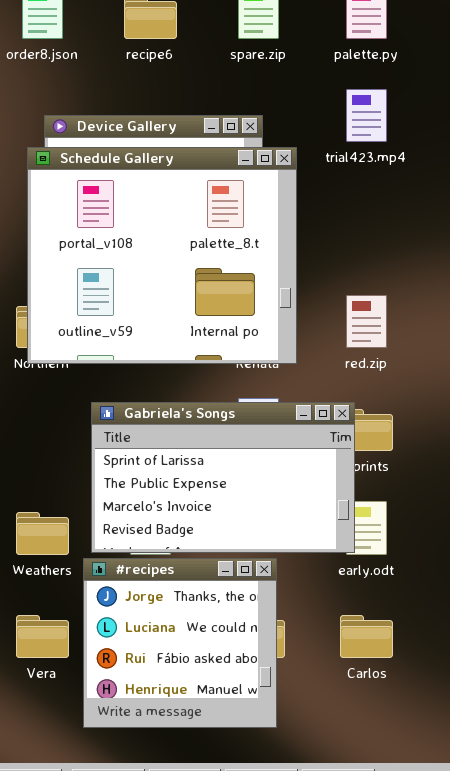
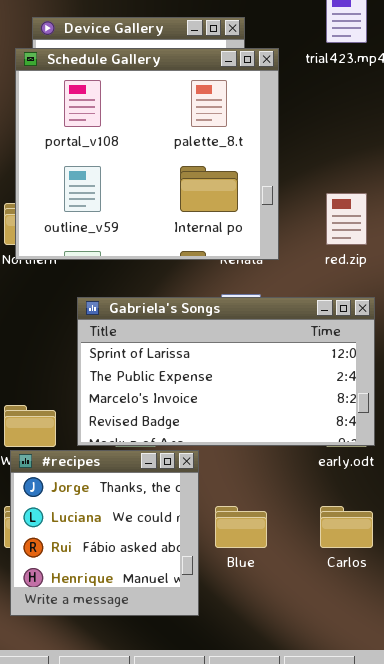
Gabriela's Songs: [91,402,355,553] -> [77,297,375,446], resized
#recipes: [83,558,277,728] -> [10,450,199,616], moved

